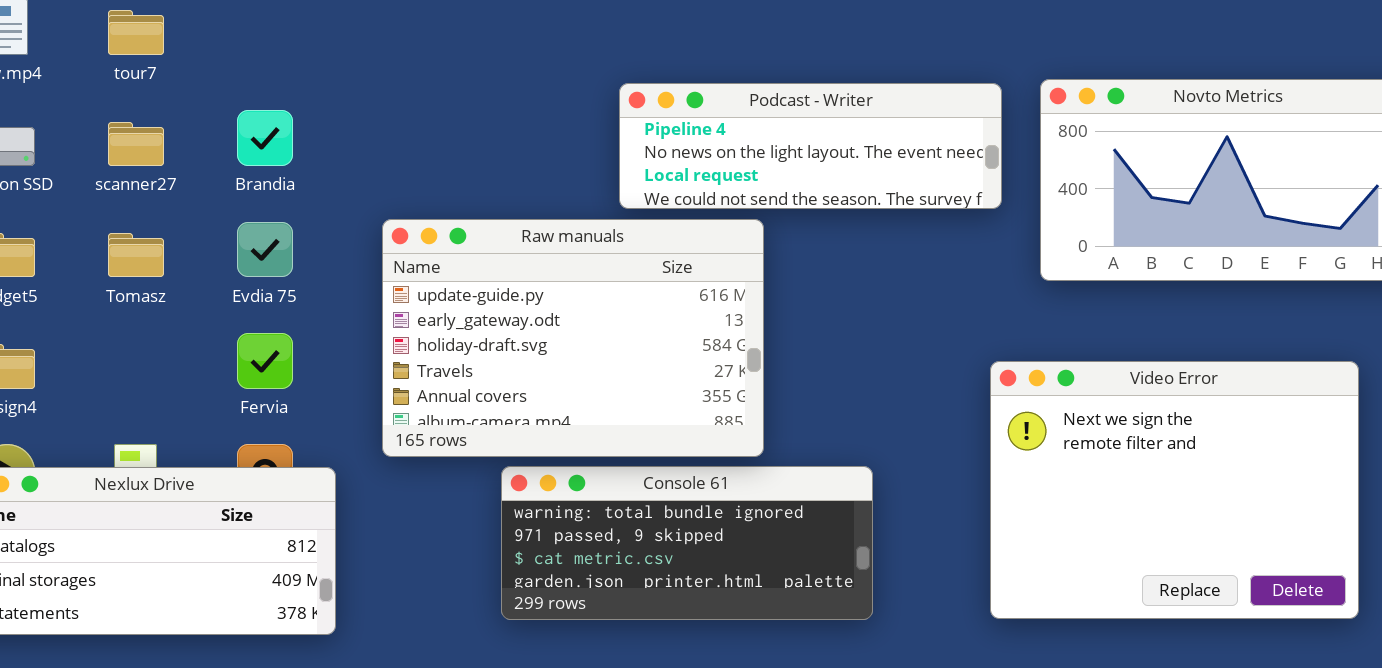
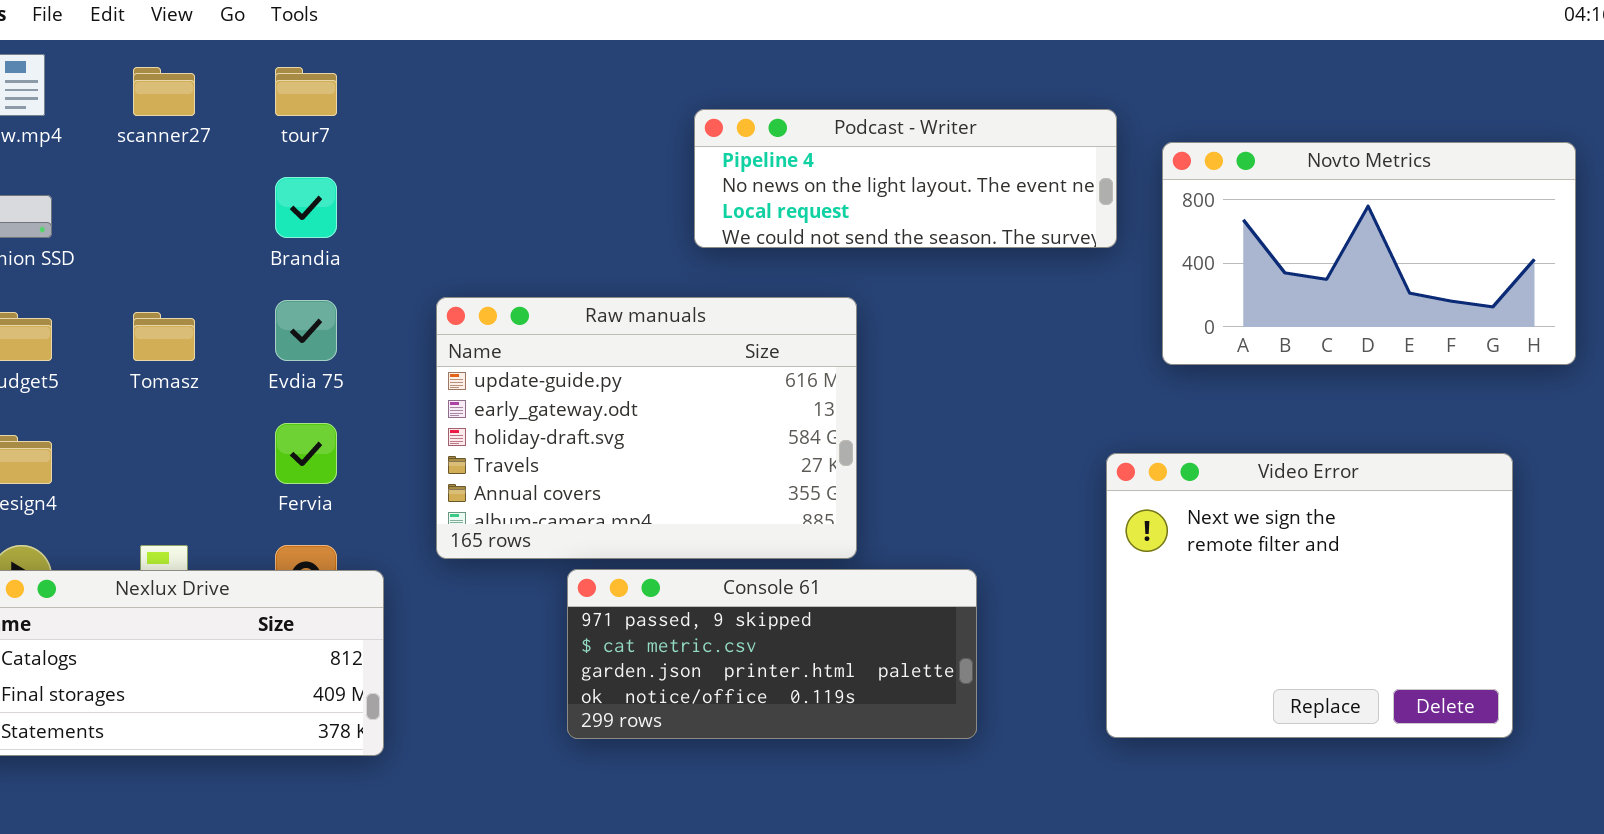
tour7: [108,10,164,55] -> [275,67,337,116], moved
Podcast - Writer: [619,83,1002,209] -> [694,109,1117,248], moved
scanner27: [108,122,164,166] -> [133,67,195,116], moved
Console 61: [501,466,873,620] -> [567,569,977,739], scrolled down 1 row

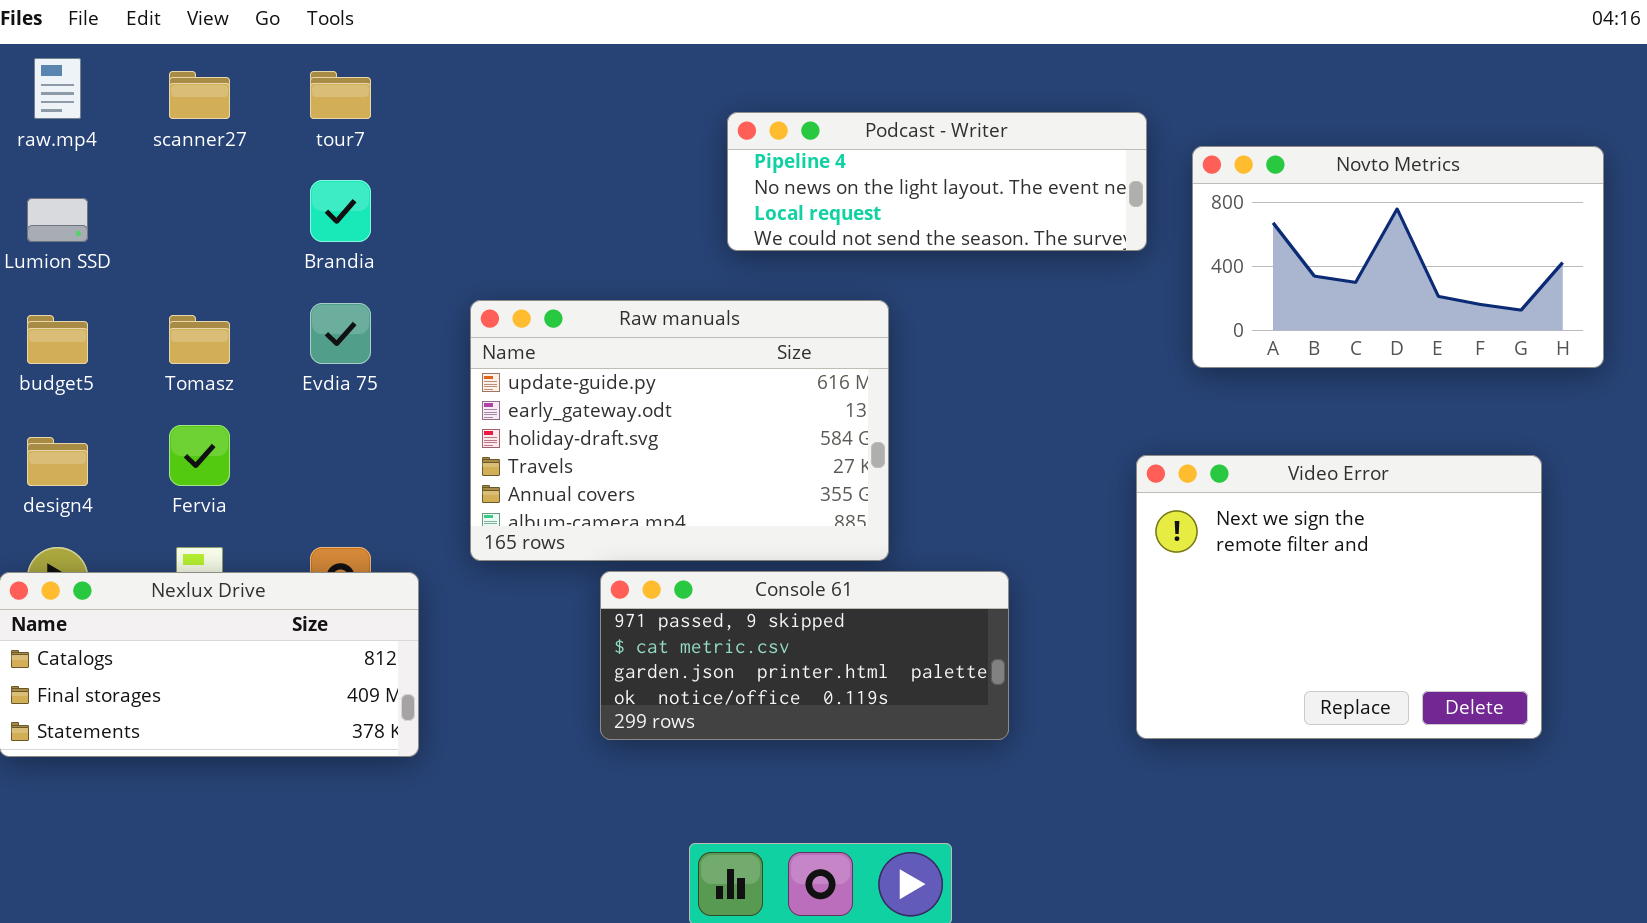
Fervia: [275,423,337,484] -> [169,425,230,486], moved

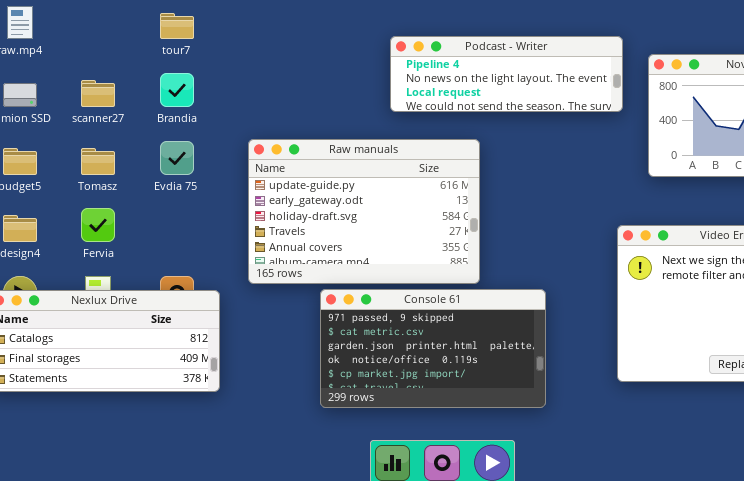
scanner27: [169,71,230,119] -> [81,80,115,107], moved
Console 61: [600,571,1009,740] -> [320,289,546,408], resized

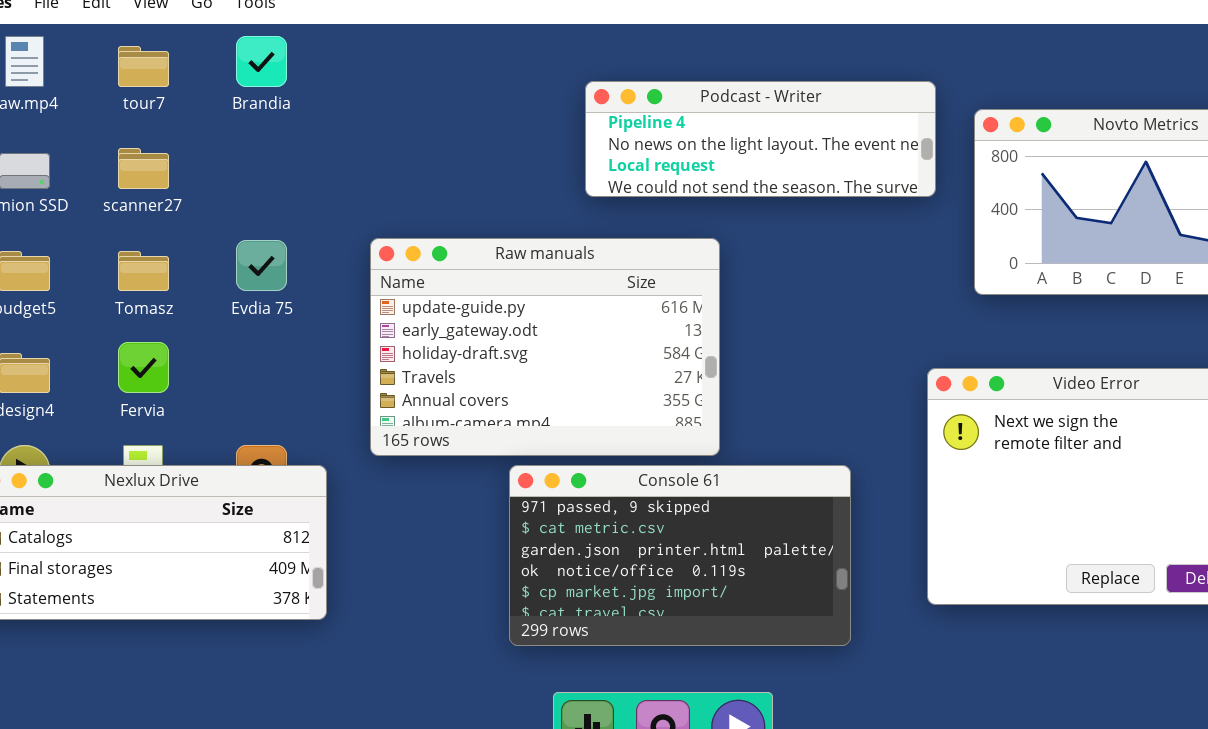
tour7: [160,13,194,39] -> [118,46,169,87], moved
Brandia: [160,73,194,107] -> [236,36,287,87], moved
Console 61: [320,289,546,408] -> [509,465,851,646], moved

